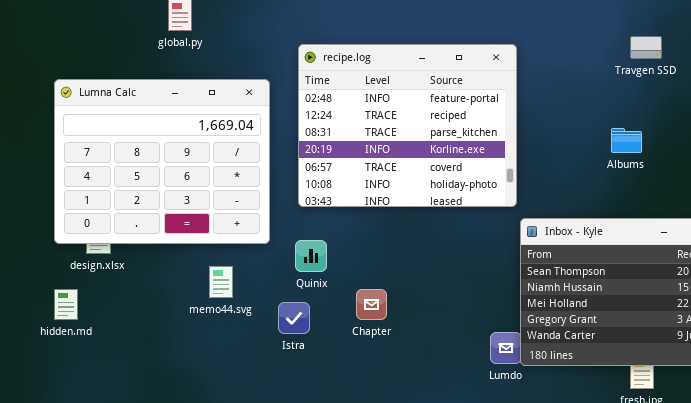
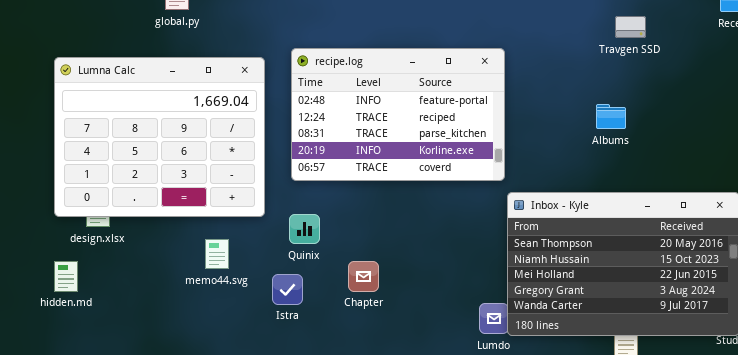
recipe.log: [298,44,517,207] -> [291,48,505,181], resized

